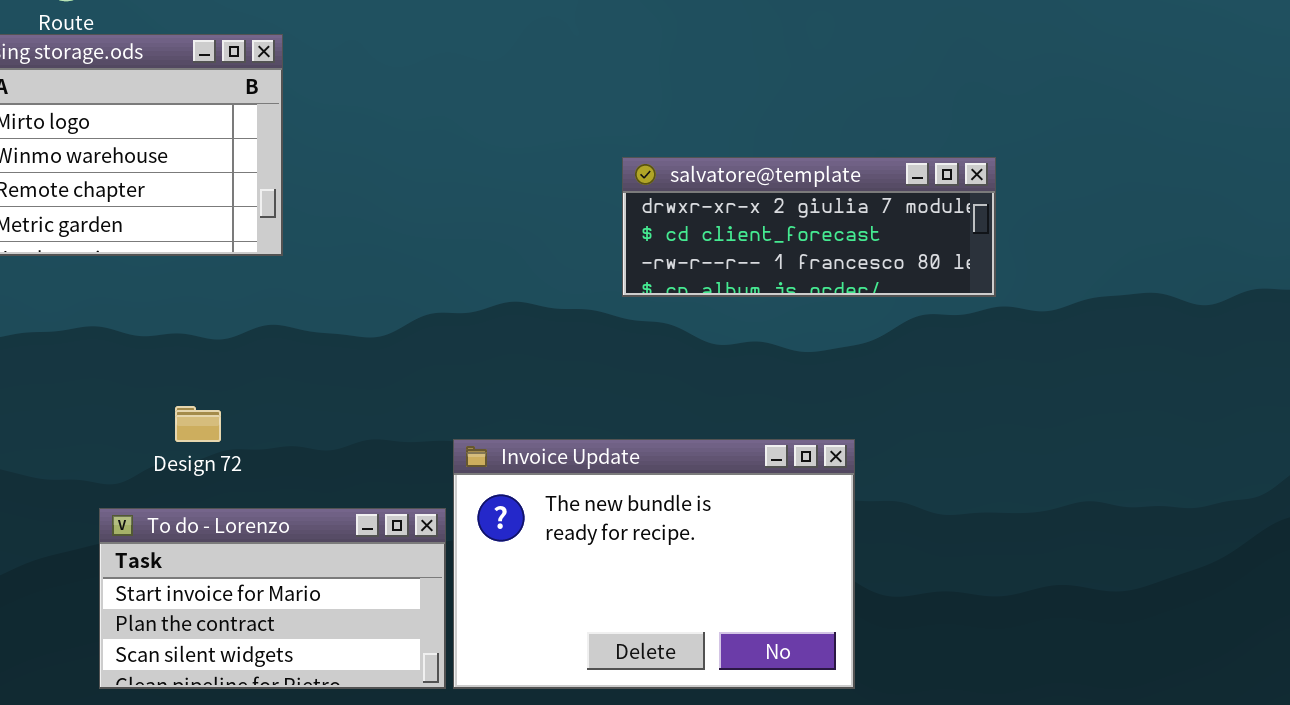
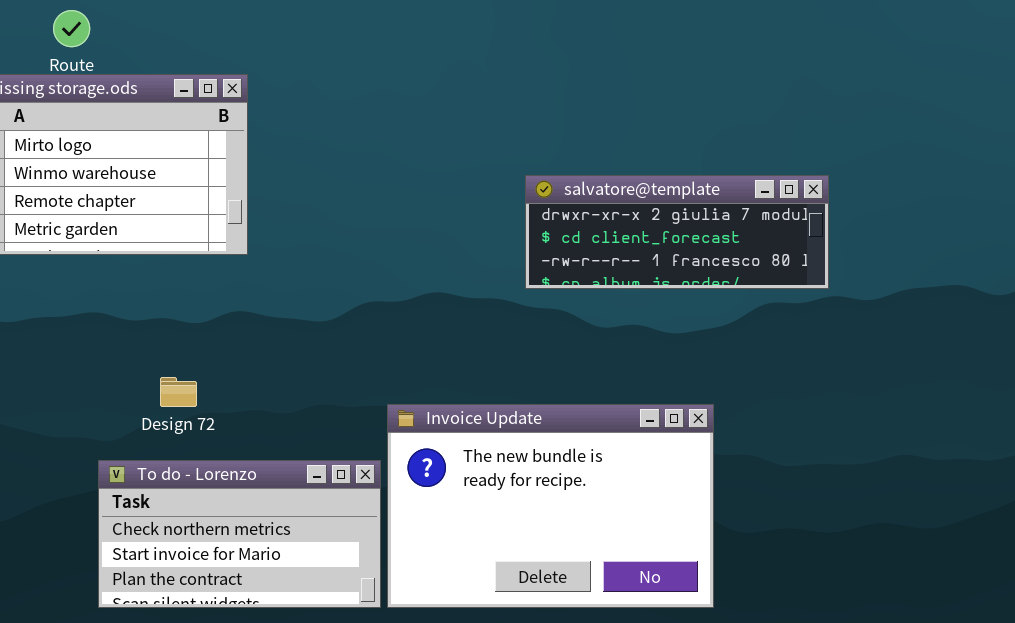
To do - Lorenzo: [99,508,446,689] -> [98,460,381,608], scrolled up 1 row

